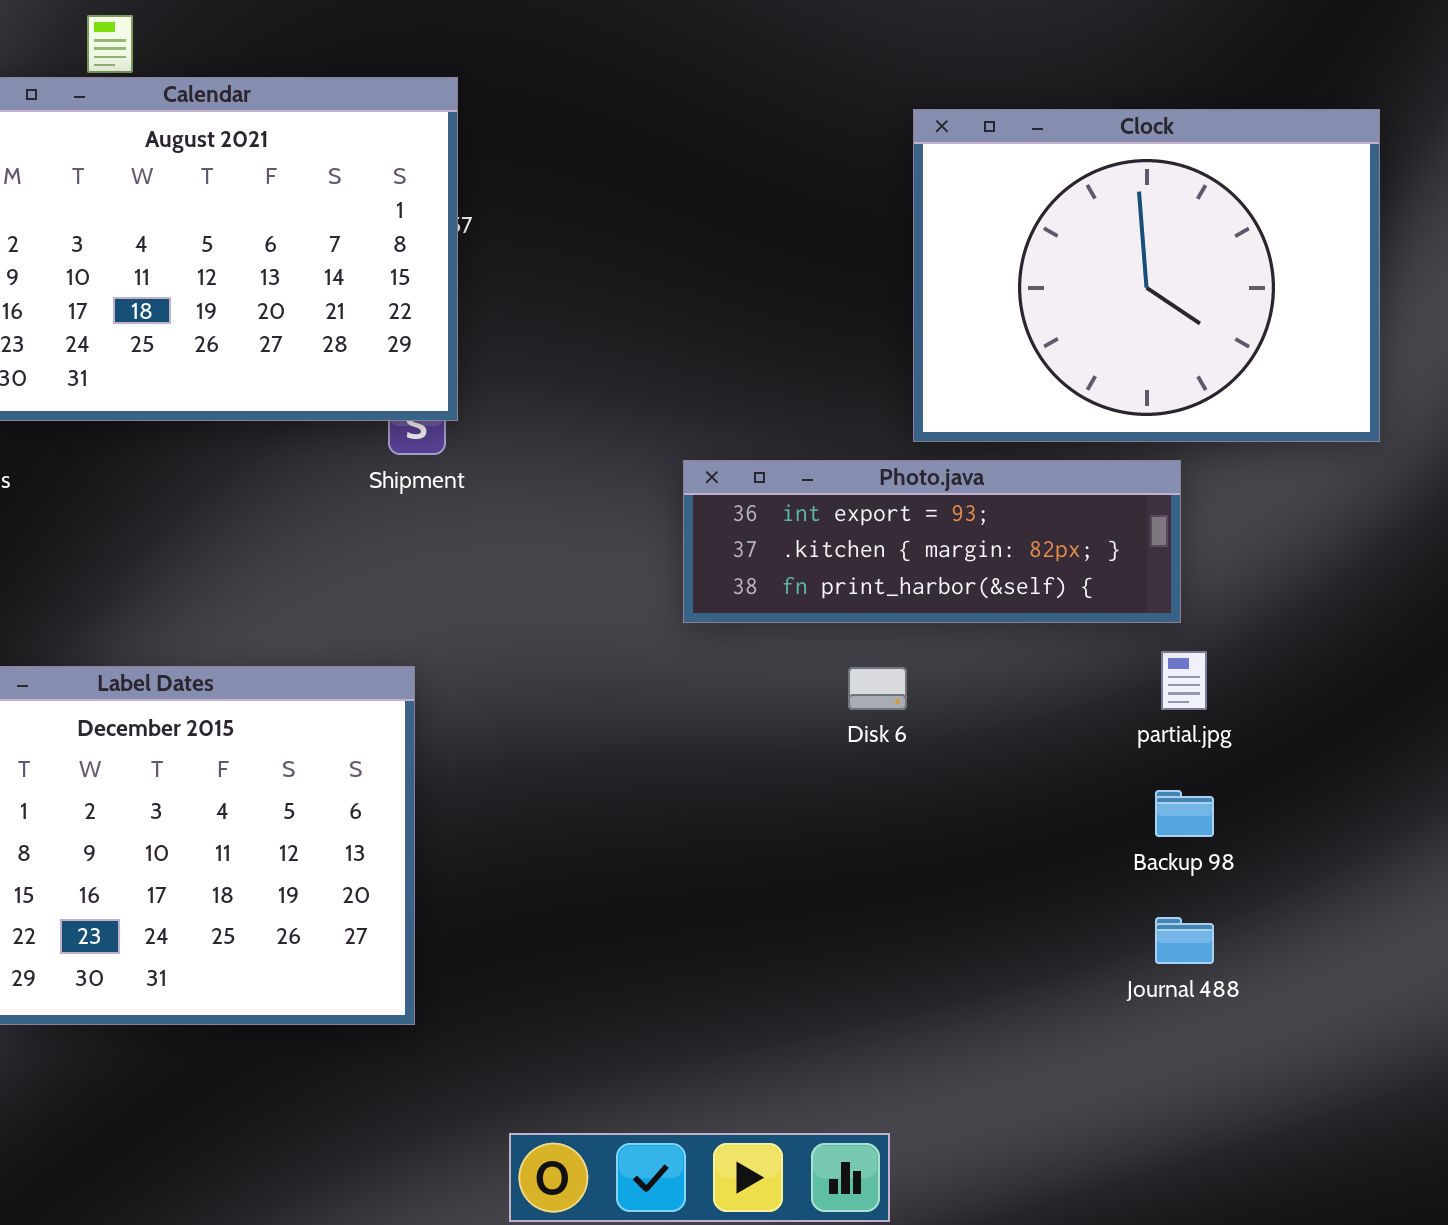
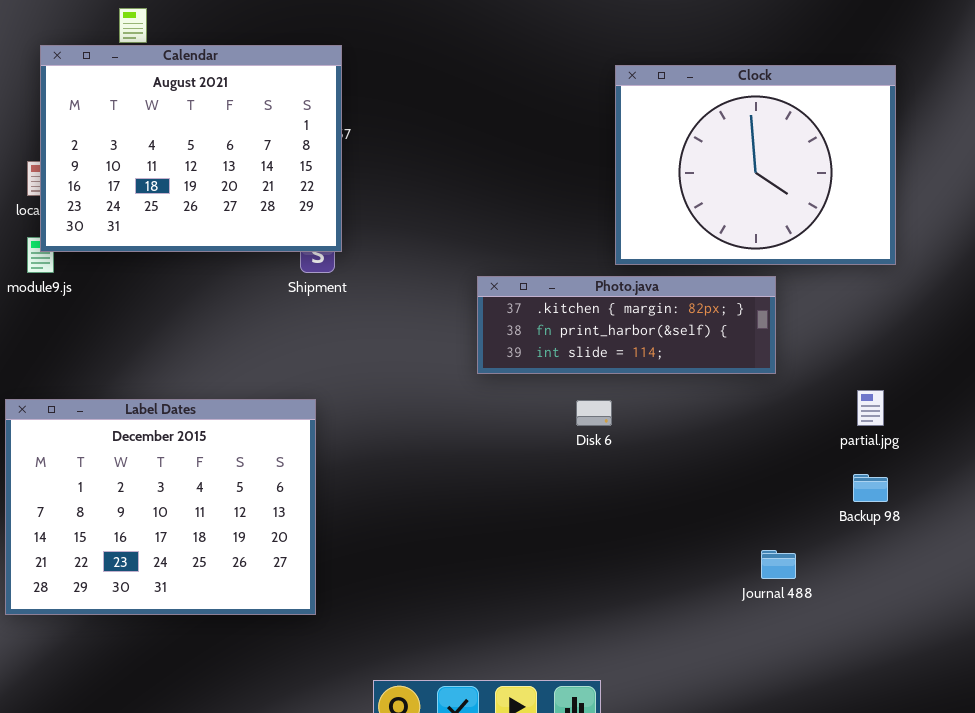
Photo.java: [683,460,1181,623] -> [477,276,776,374], scrolled down 1 row
partial.jpg: [1161,651,1207,710] -> [857,390,884,426], moved
Backup 98: [1155,790,1214,837] -> [853,474,888,502], moved

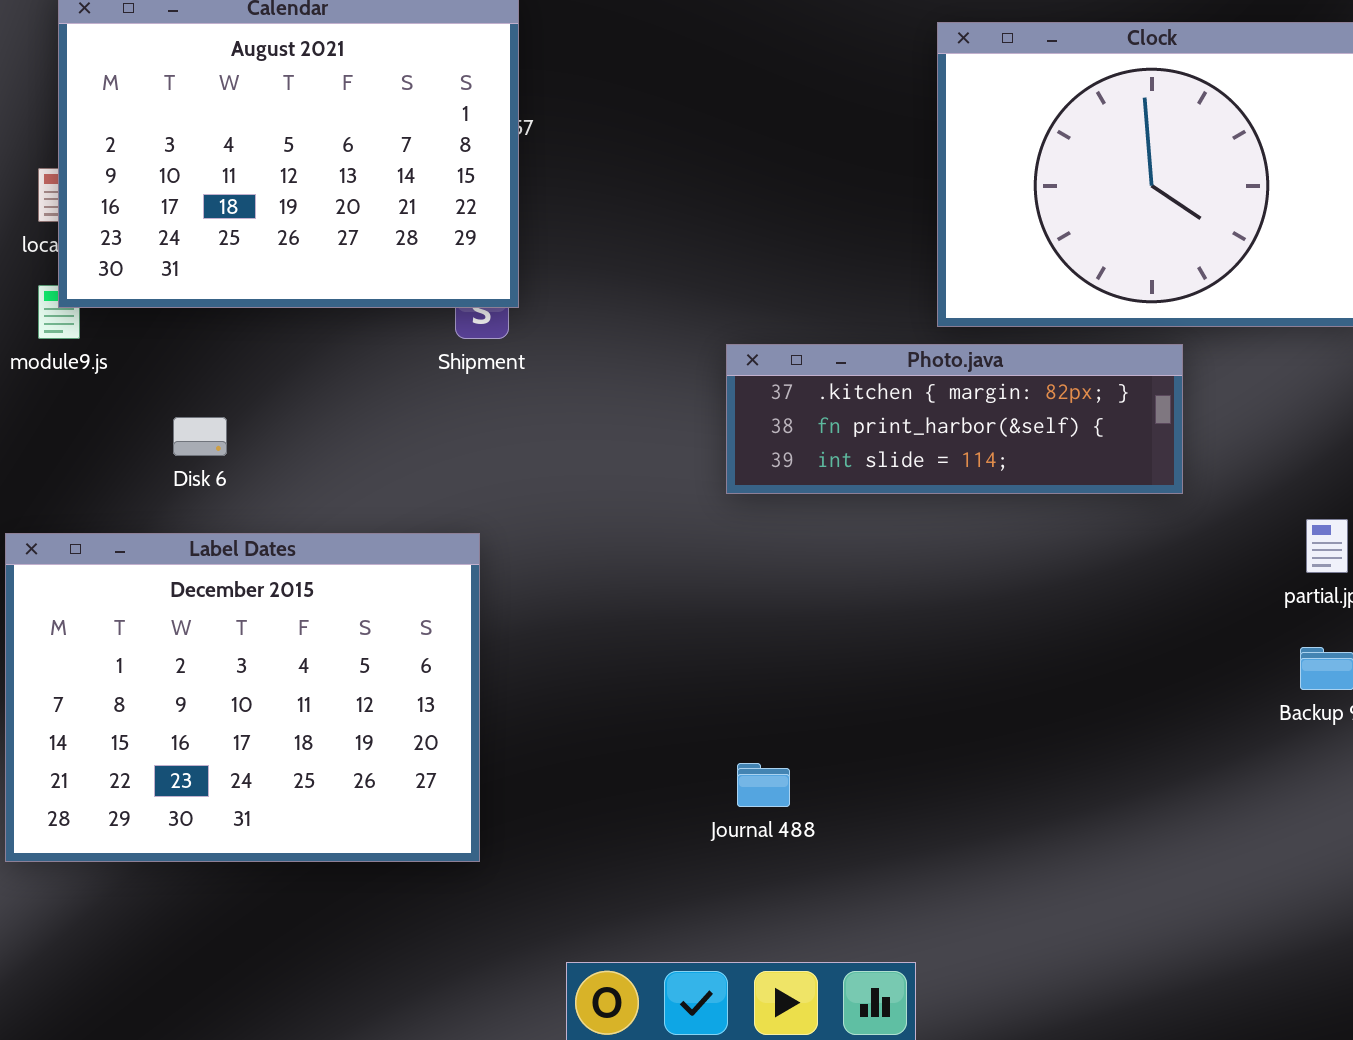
Disk 6: [576,400,612,426] -> [173,417,227,456], moved
Journal 488: [761,550,796,579] -> [737,763,790,807], moved

